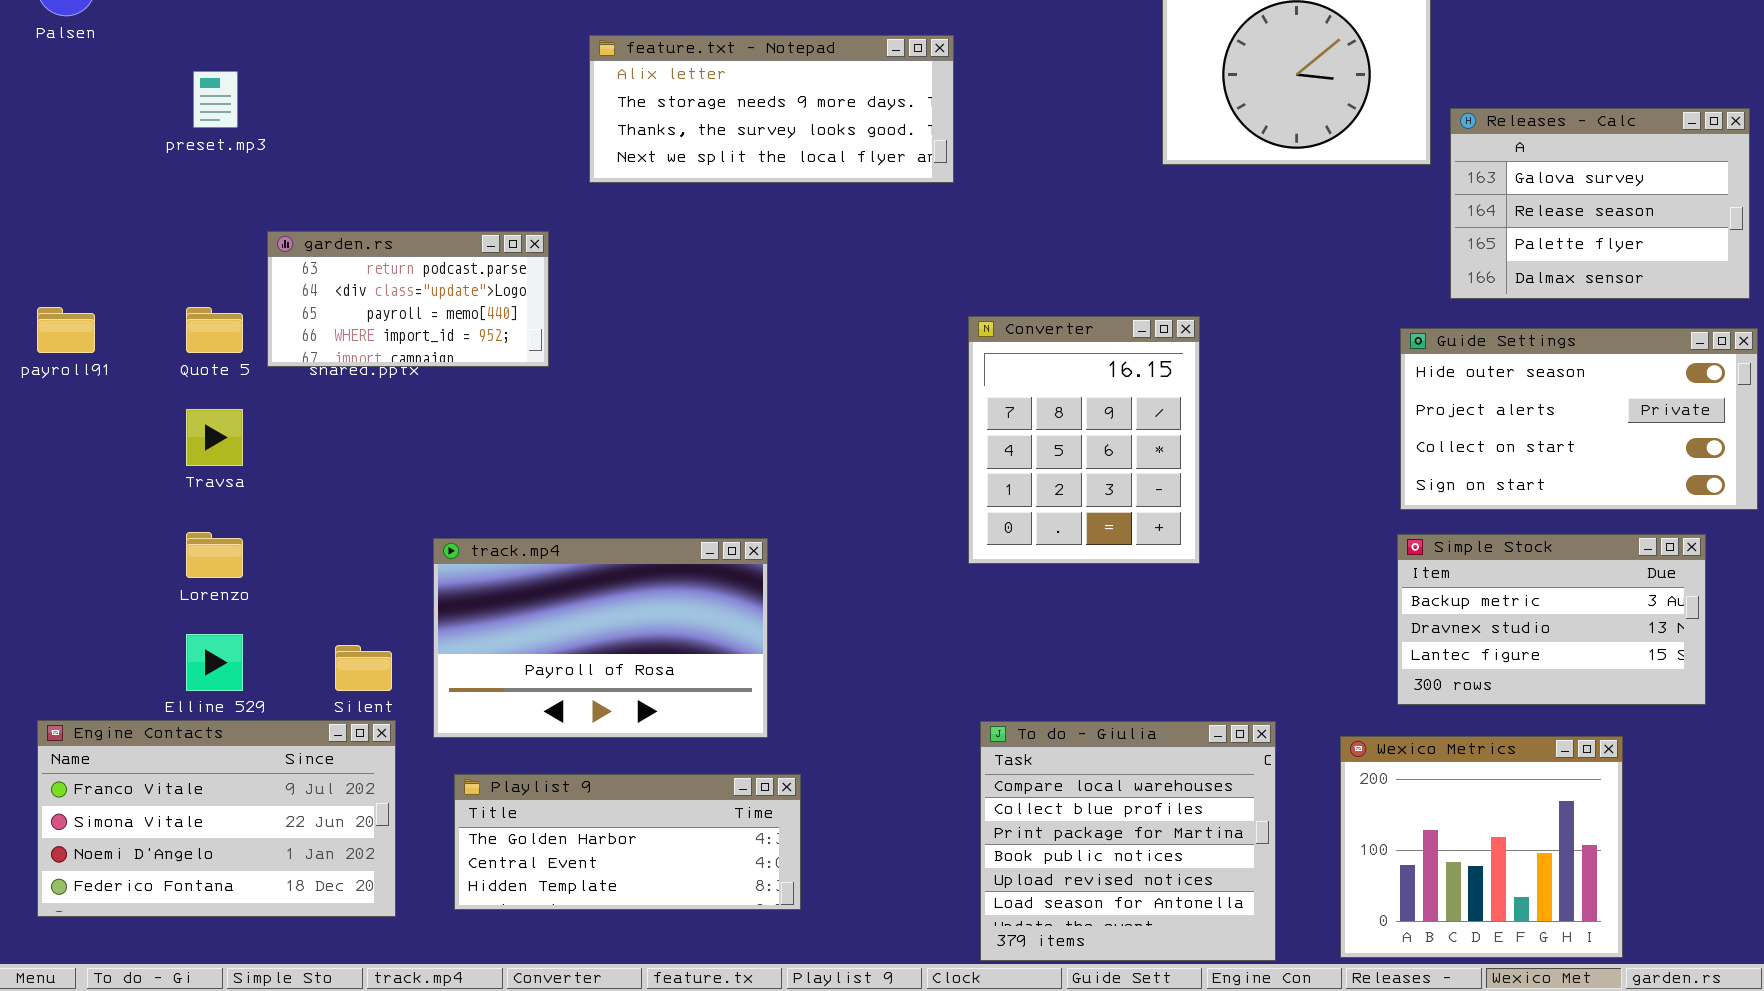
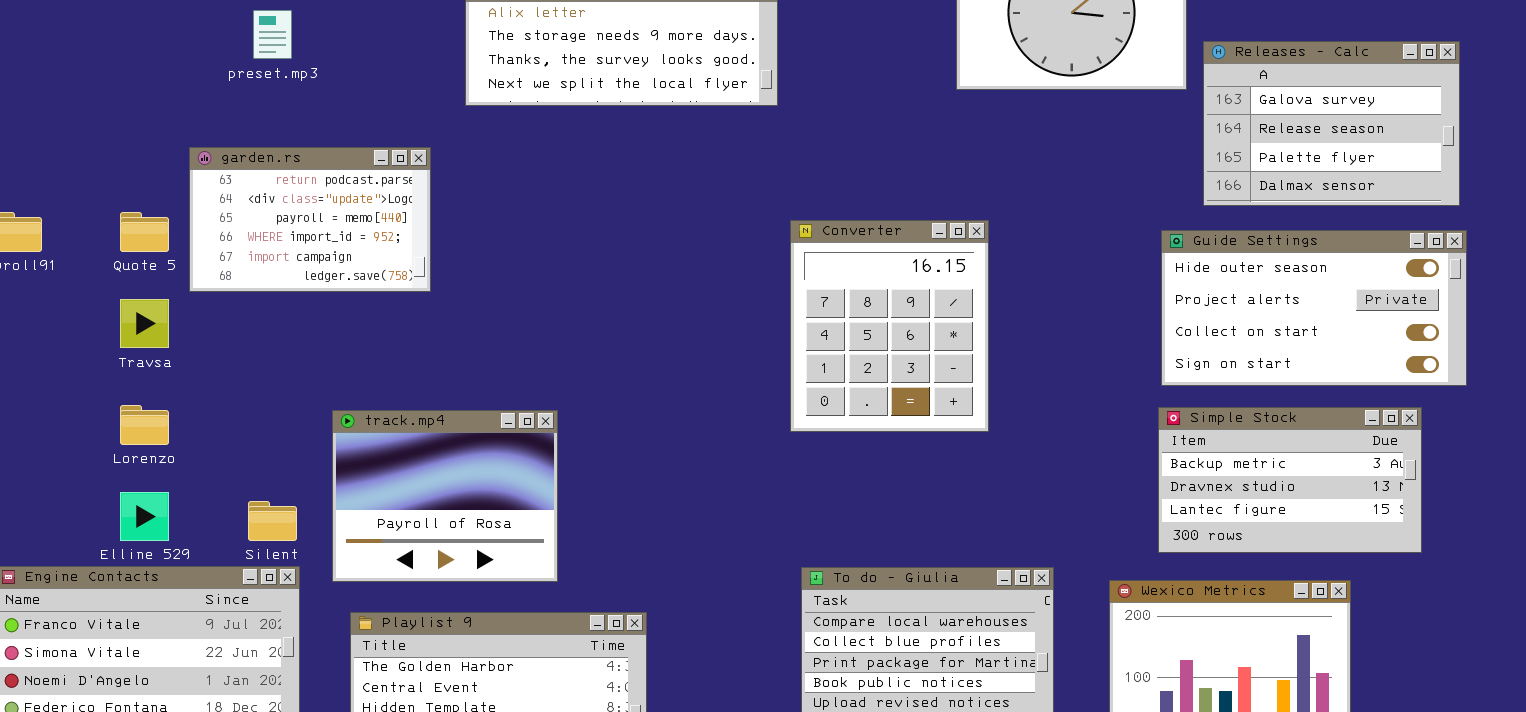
preset.mp3: [193,71,238,128] -> [253,10,292,59], moved
garden.rs: [267,231,549,367] -> [189,147,431,292], resized
track.mp4: [433,538,768,738] -> [332,410,558,582], resized

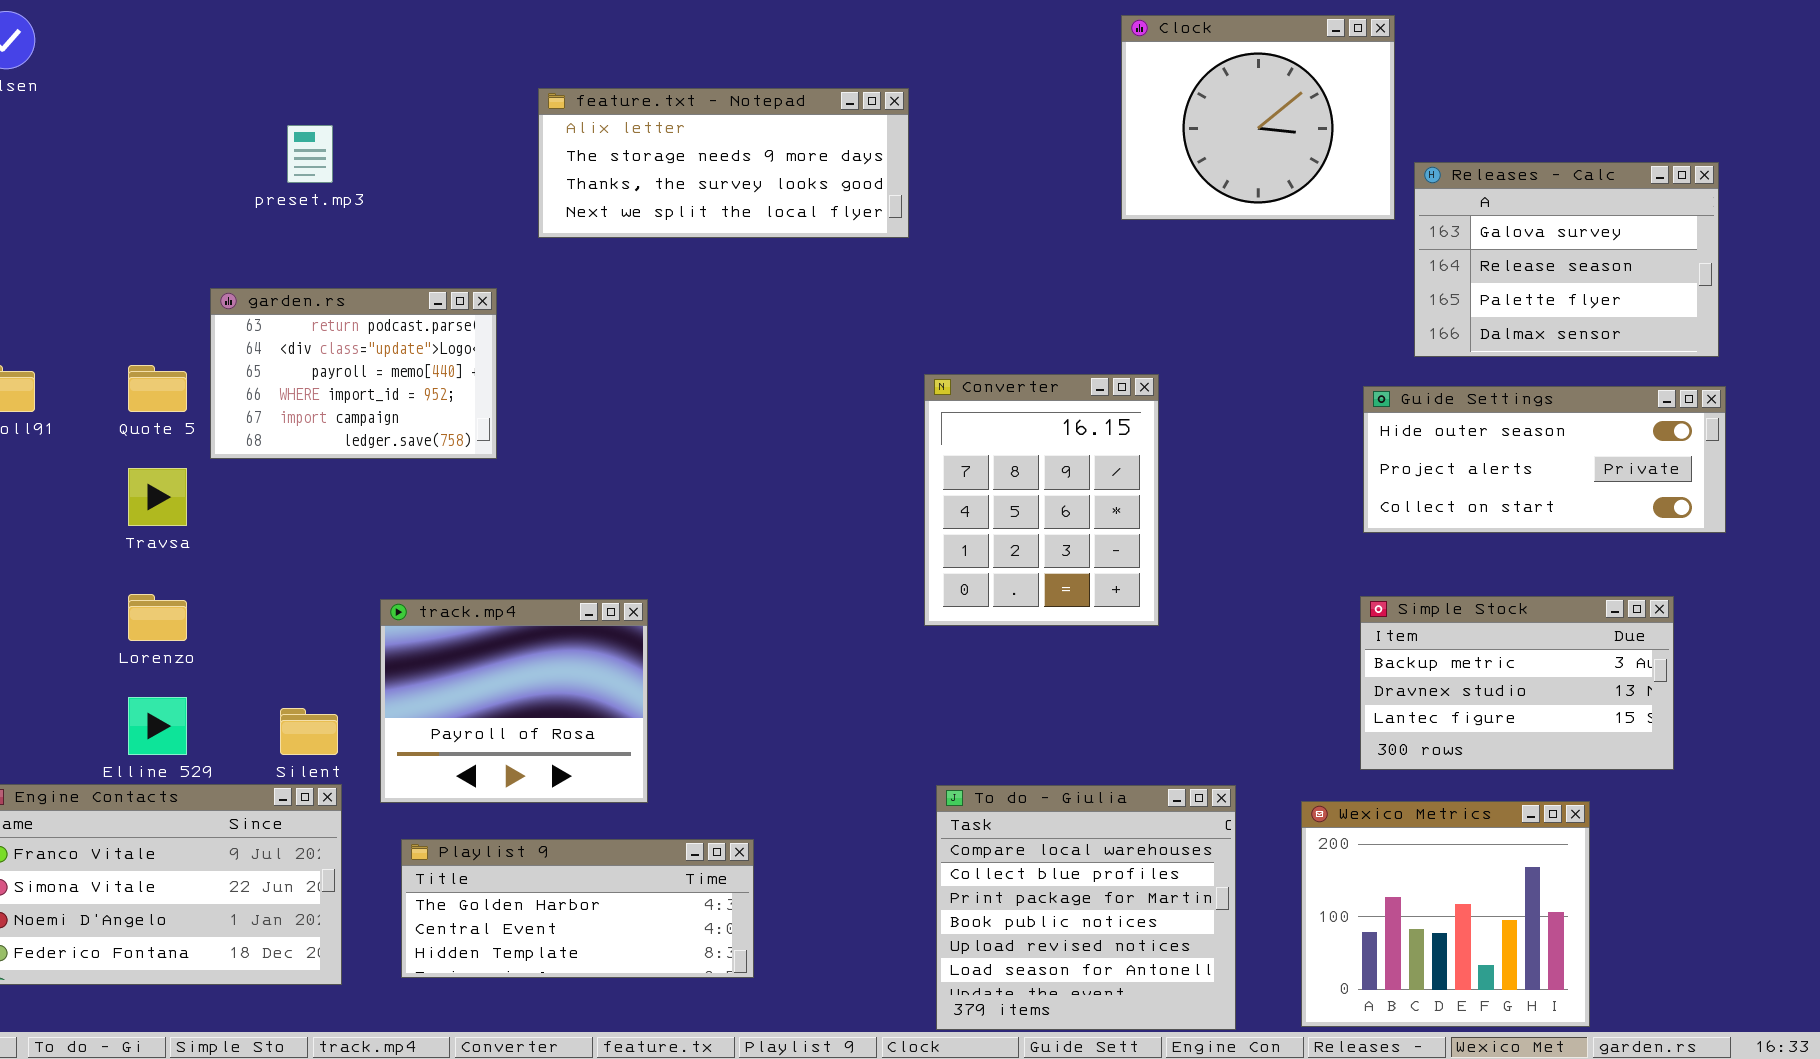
Guide Settings: [1161,230,1467,386] -> [1363,386,1726,533], resized

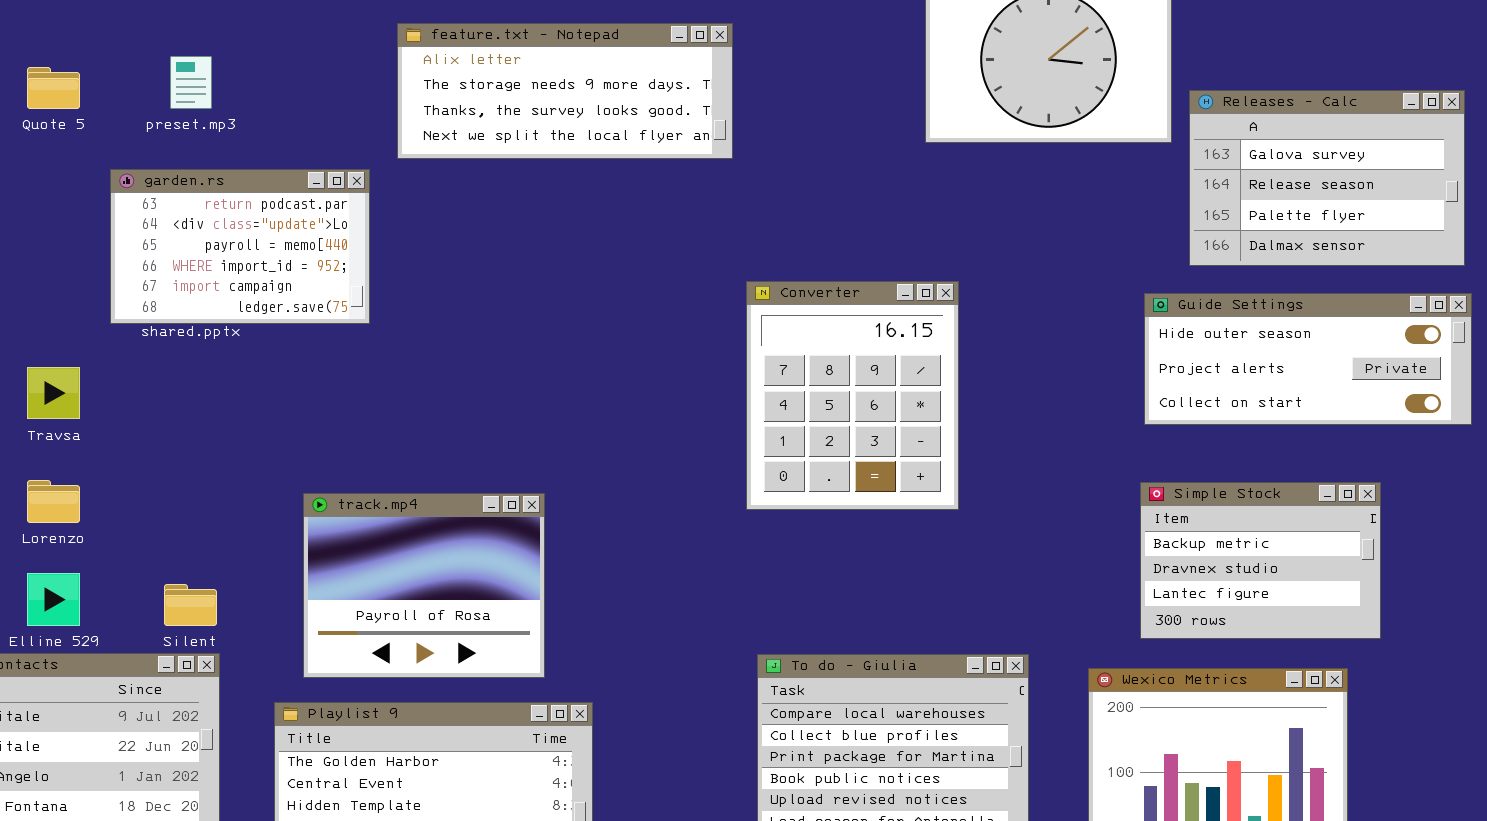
garden.rs: [210,288,497,459] -> [110,169,370,324], moved
Quote 5: [128,365,187,412] -> [27,67,80,109], moved
Simple Stock: [1360,596,1674,770] -> [1140,482,1381,639], resized
track.mp4: [380,599,648,803] -> [303,493,545,678], moved

